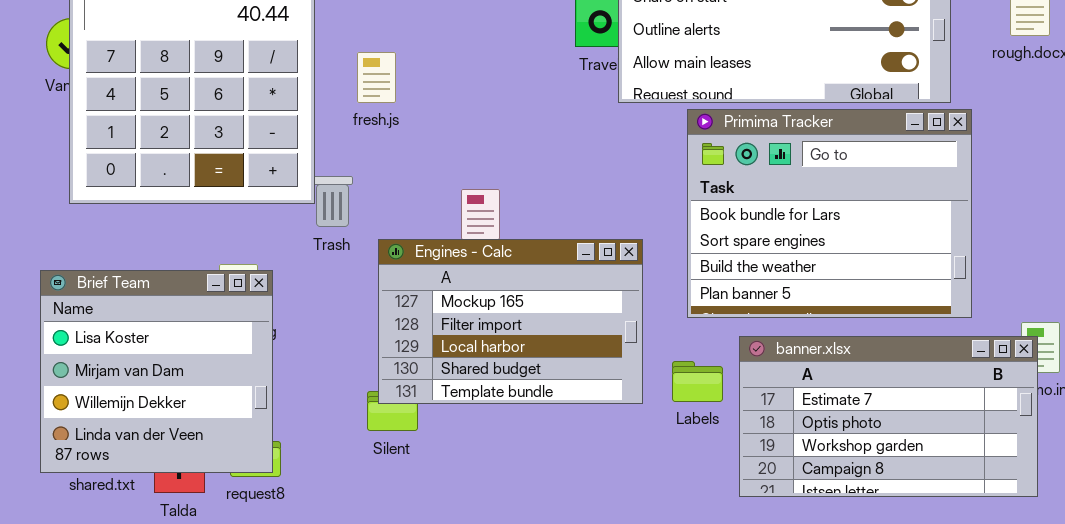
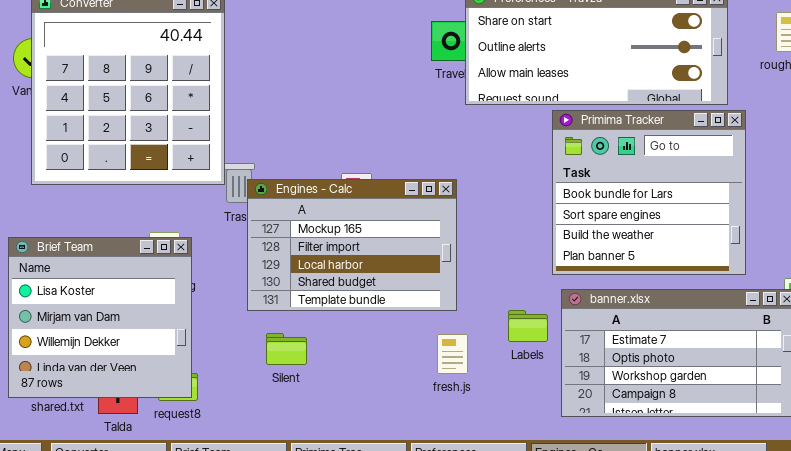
fresh.js: [357,52,396,103] -> [437,334,468,374], moved
Primima Tracker: [687,109,972,318] -> [552,110,746,275], resized
Engines - Calc: [378,239,643,404] -> [247,179,457,311], moved

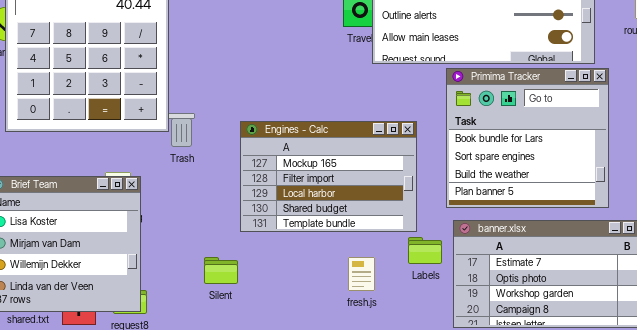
Engines - Calc: [247,179,457,311] -> [240,121,417,232], moved

